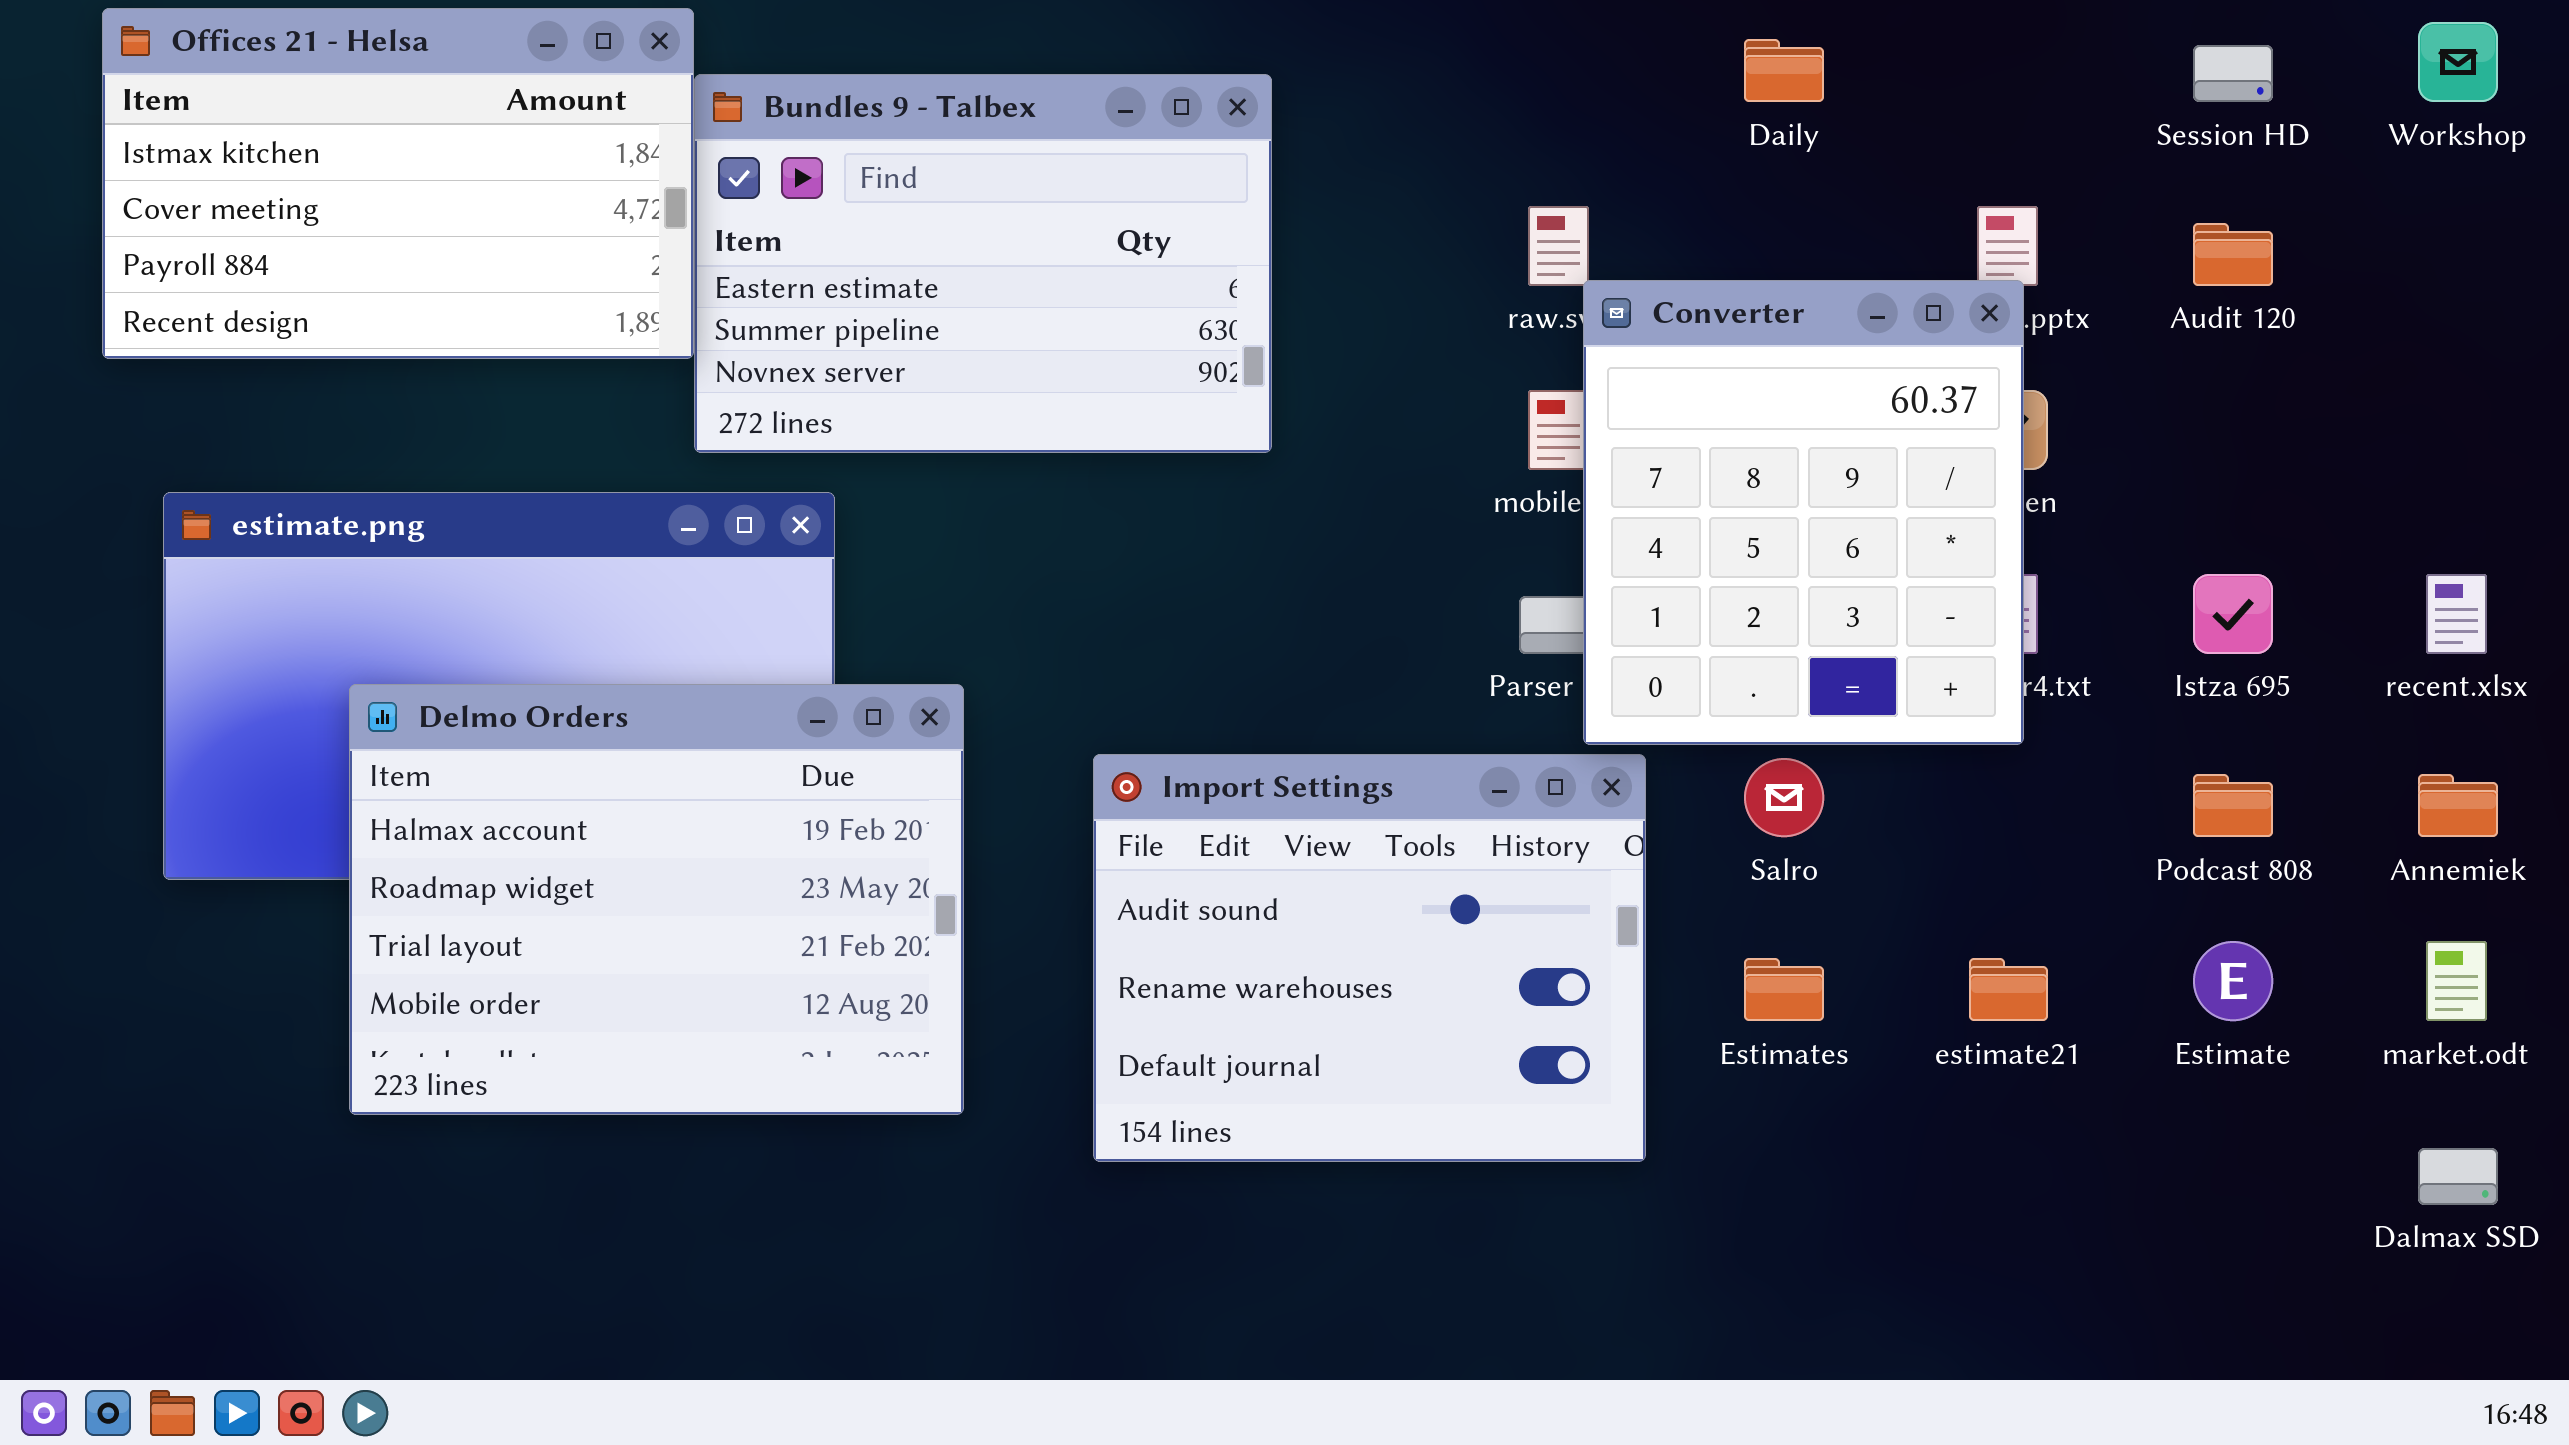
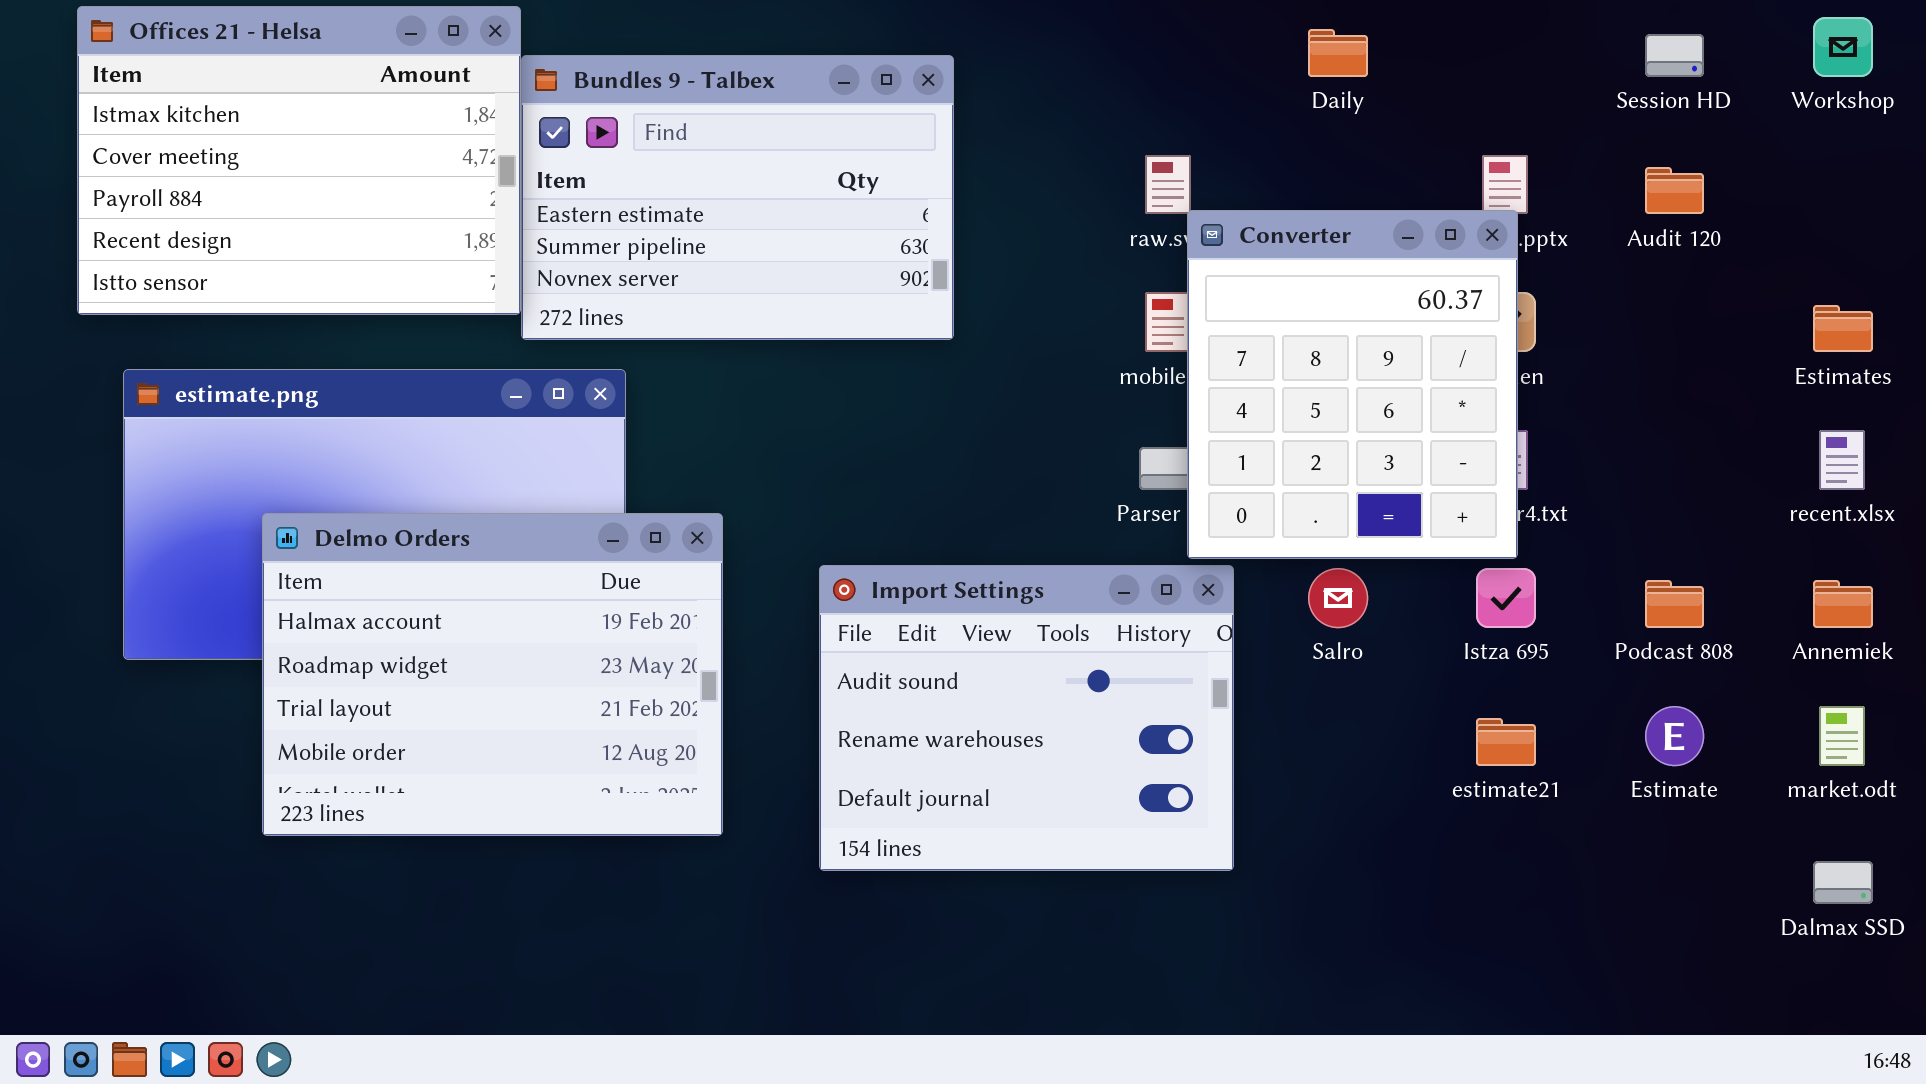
Offices 21 - Helsa: [102,8,694,359] -> [77,6,521,315], resized
Istza 695: [2193,574,2273,654] -> [1476,568,1536,628], moved
Estimates: [1744,958,1824,1021] -> [1813,305,1873,352], moved

